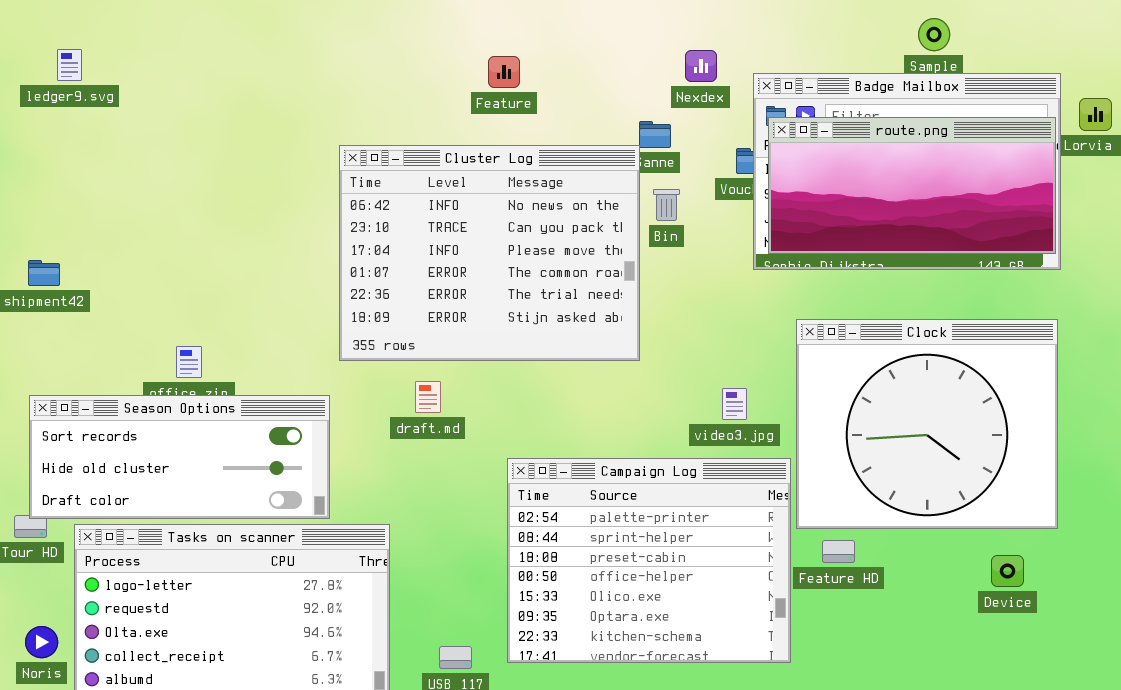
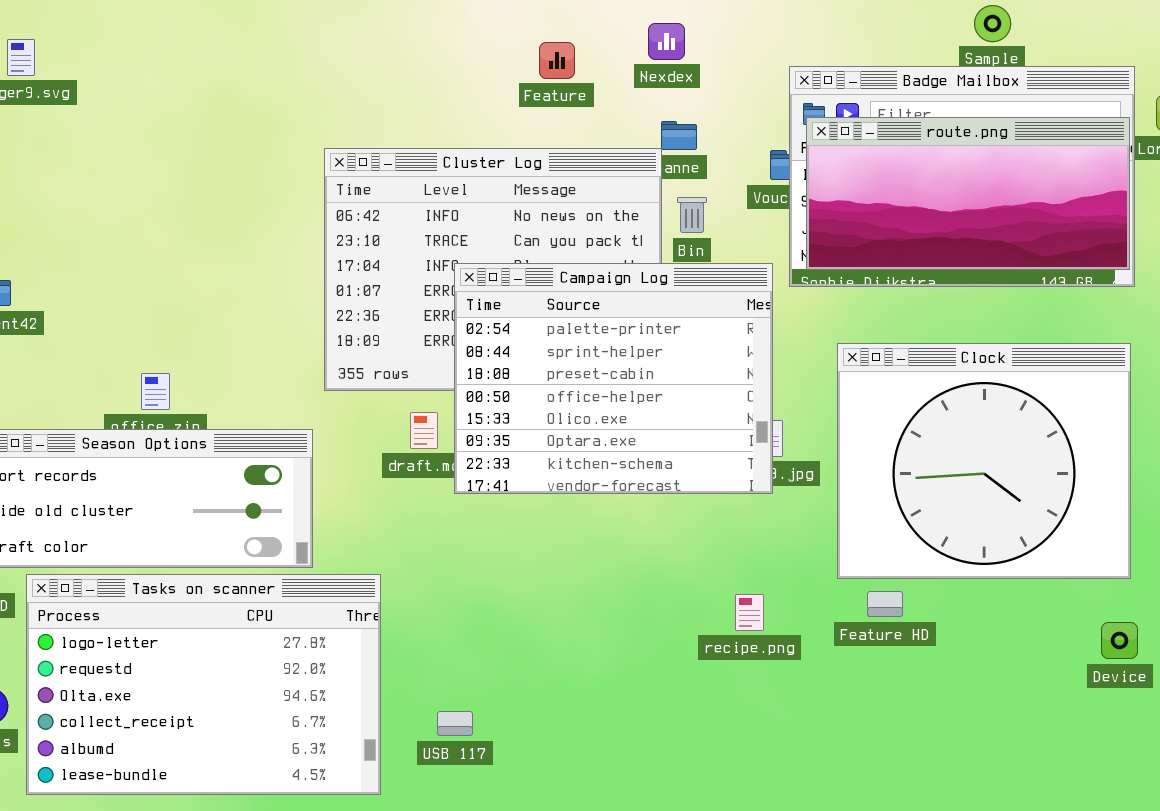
Nexdex: [685,50,717,82] -> [648,23,685,60], moved
Feature: [488,56,520,88] -> [539,42,575,79], moved
Campaign Log: [507,458,791,663] -> [454,263,773,494], moved
Device: [991,555,1024,587] -> [1101,622,1138,659], moved

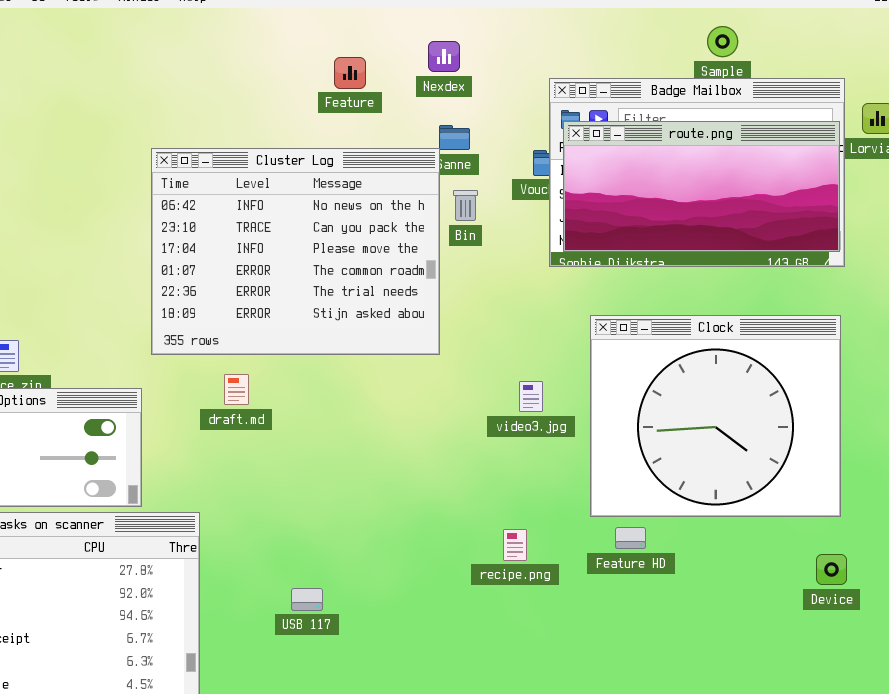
Campaign Log: [454,263,773,494] -> none, closed
USB 117: [437,711,473,736] -> [291,588,323,611], moved

